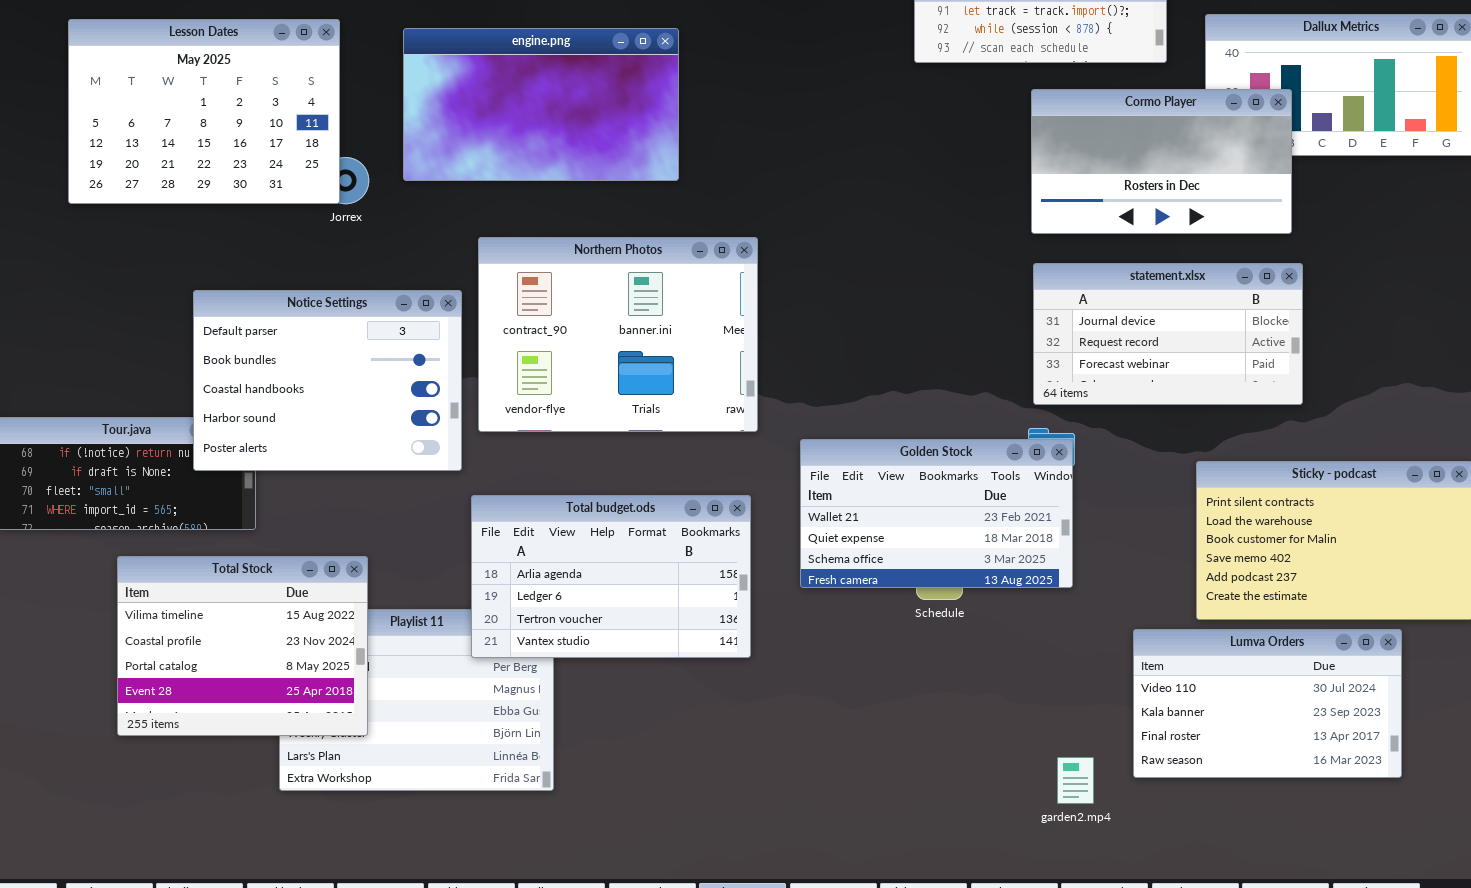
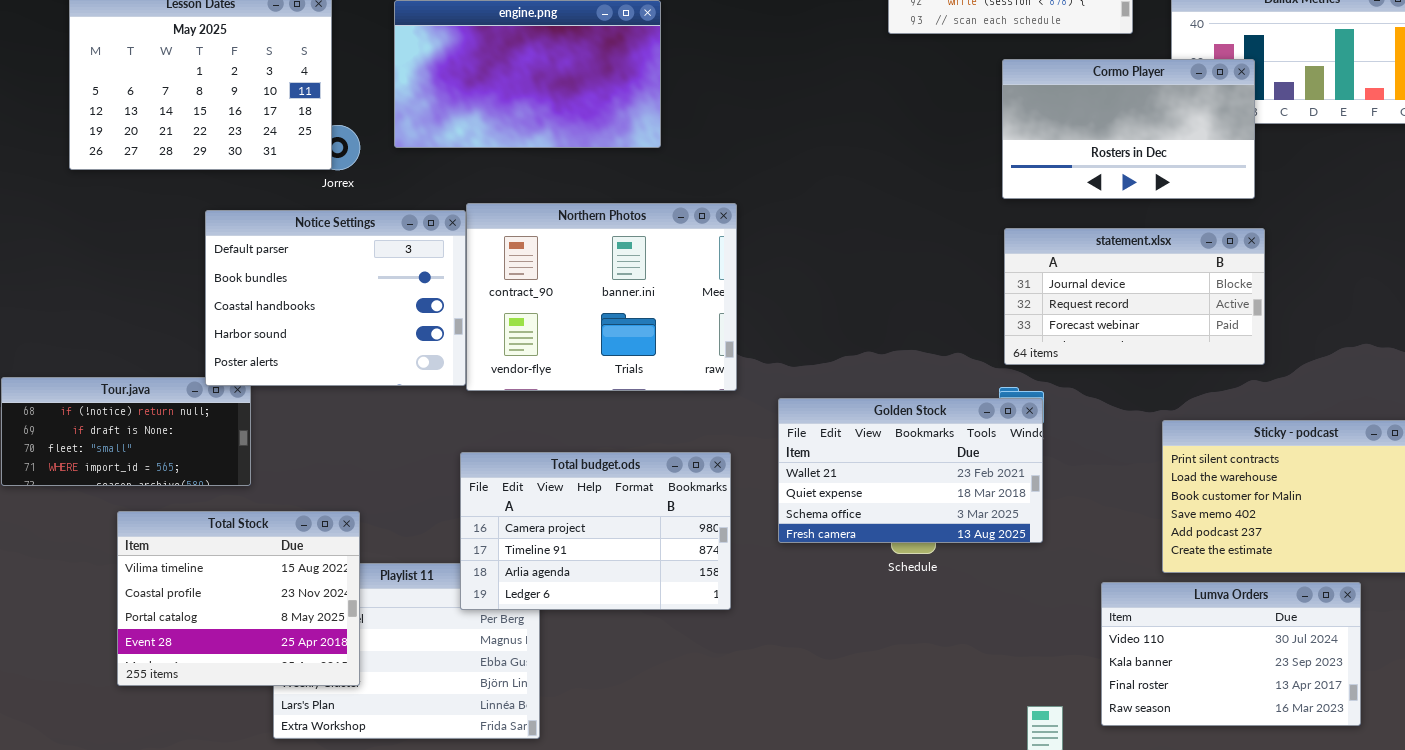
Notice Settings: [193,290,462,471] -> [205,210,466,386], moved
Total budget.ods: [471,495,751,658] -> [460,452,731,610], scrolled up 2 rows

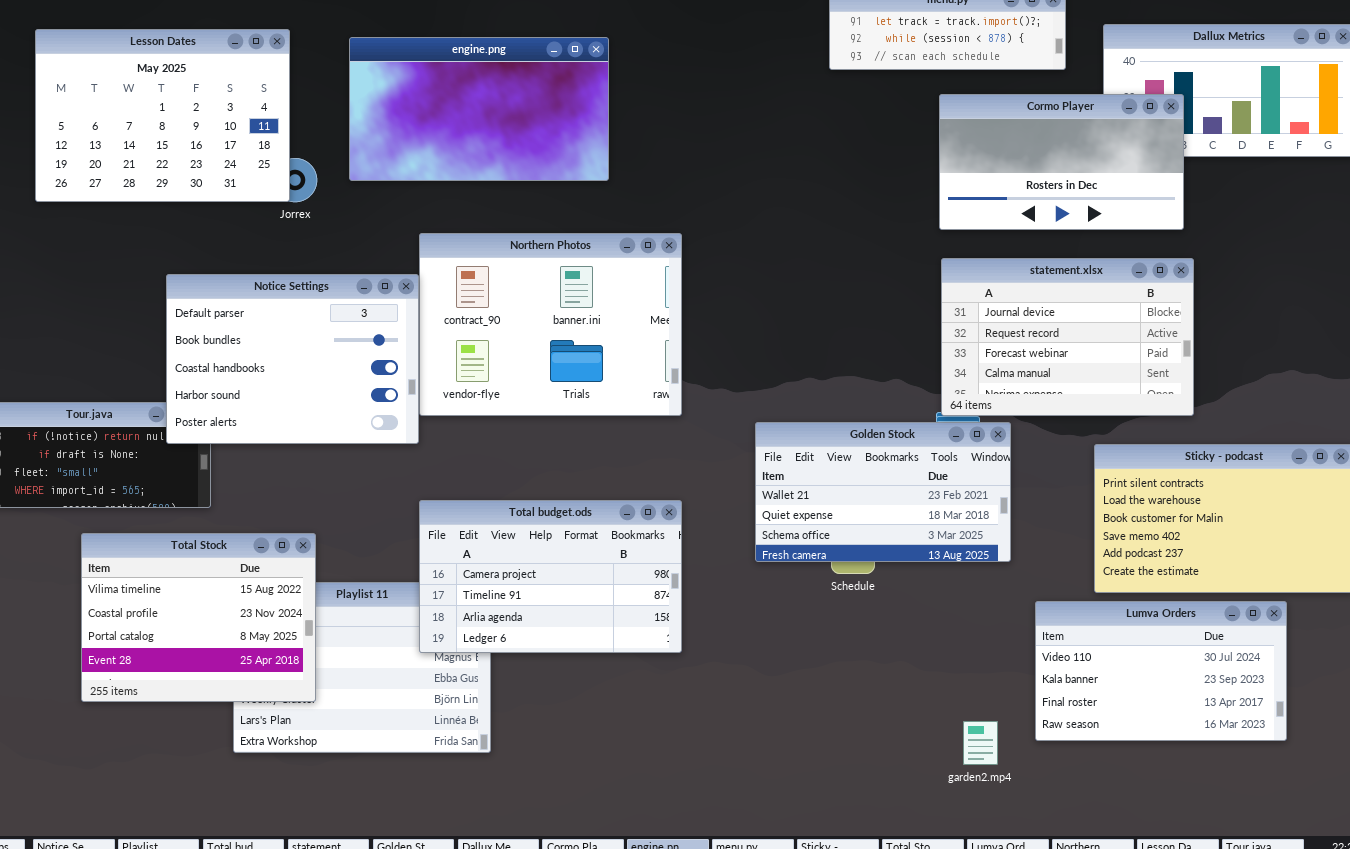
Notice Settings: [205,210,466,386] -> [166,274,419,444], moved
statement.xlsx: [1004,228,1265,365] -> [941,258,1194,416], resized
Golden Stock: [778,398,1043,543] -> [755,422,1011,562], moved
Total budget.ods: [460,452,731,610] -> [419,500,682,653], moved

